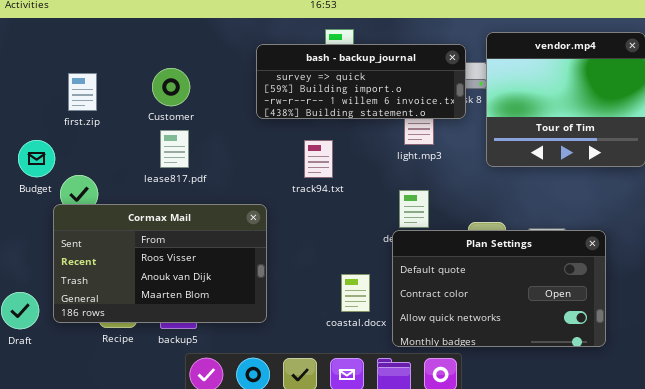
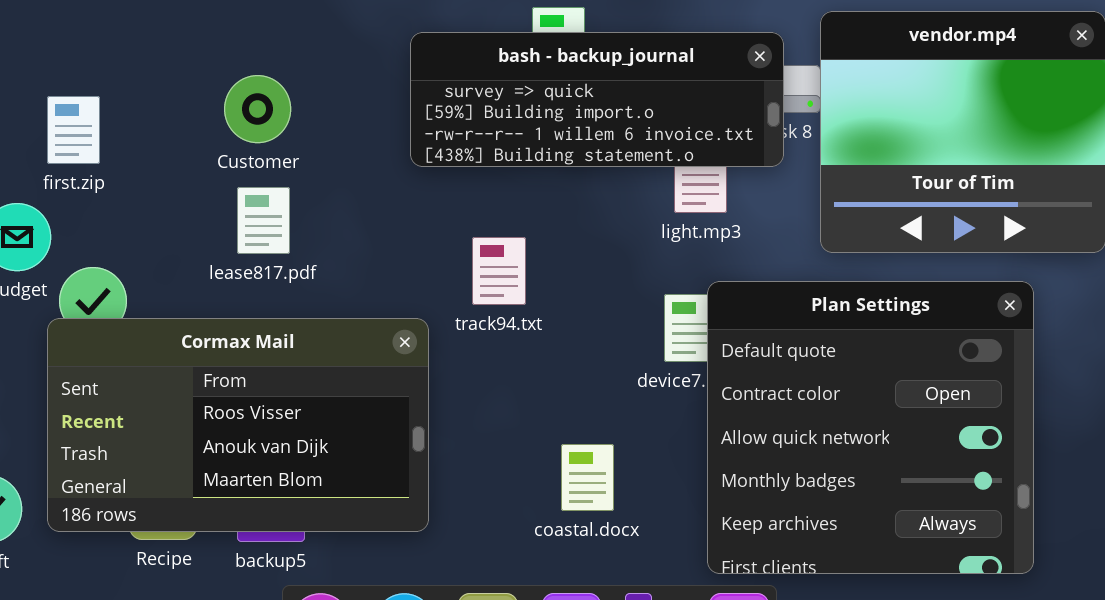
first.zip: [68,73,97,111] -> [47,96,100,164], moved
track94.txt: [304,140,333,178] -> [472,237,526,305], moved
Plan Settings: [392,230,606,347] -> [707,281,1034,574], resized

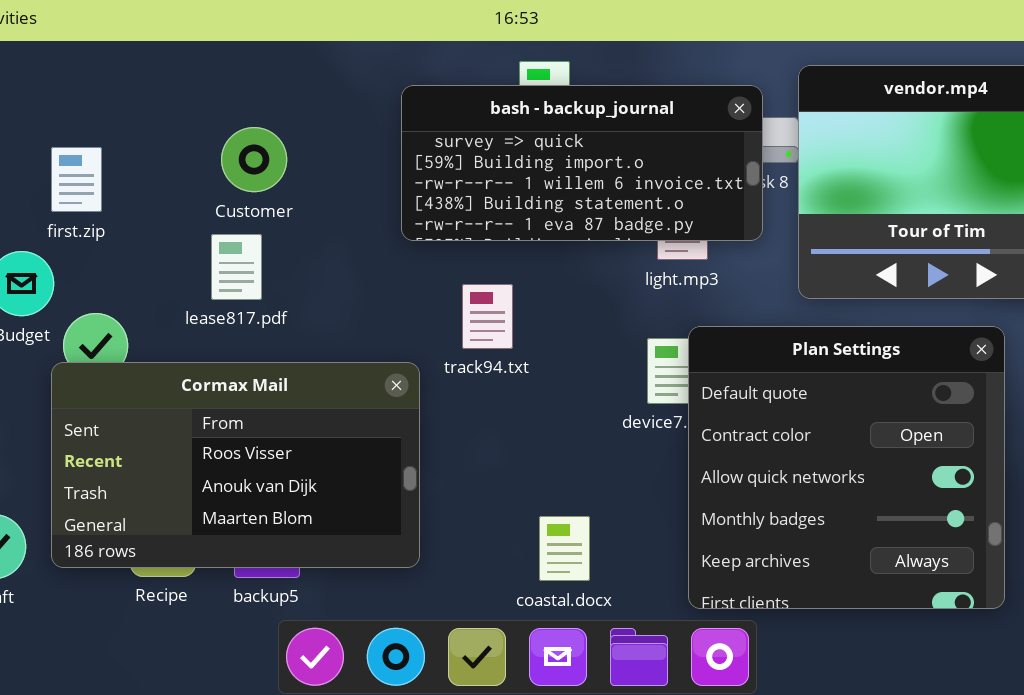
bash - backup_journal: [410,32,784,167] -> [401,85,763,241], resized
lease817.pdf: [237,187,290,254] -> [211,234,262,300], moved
coastal.docx: [561,444,614,511] -> [539,516,590,581], moved

